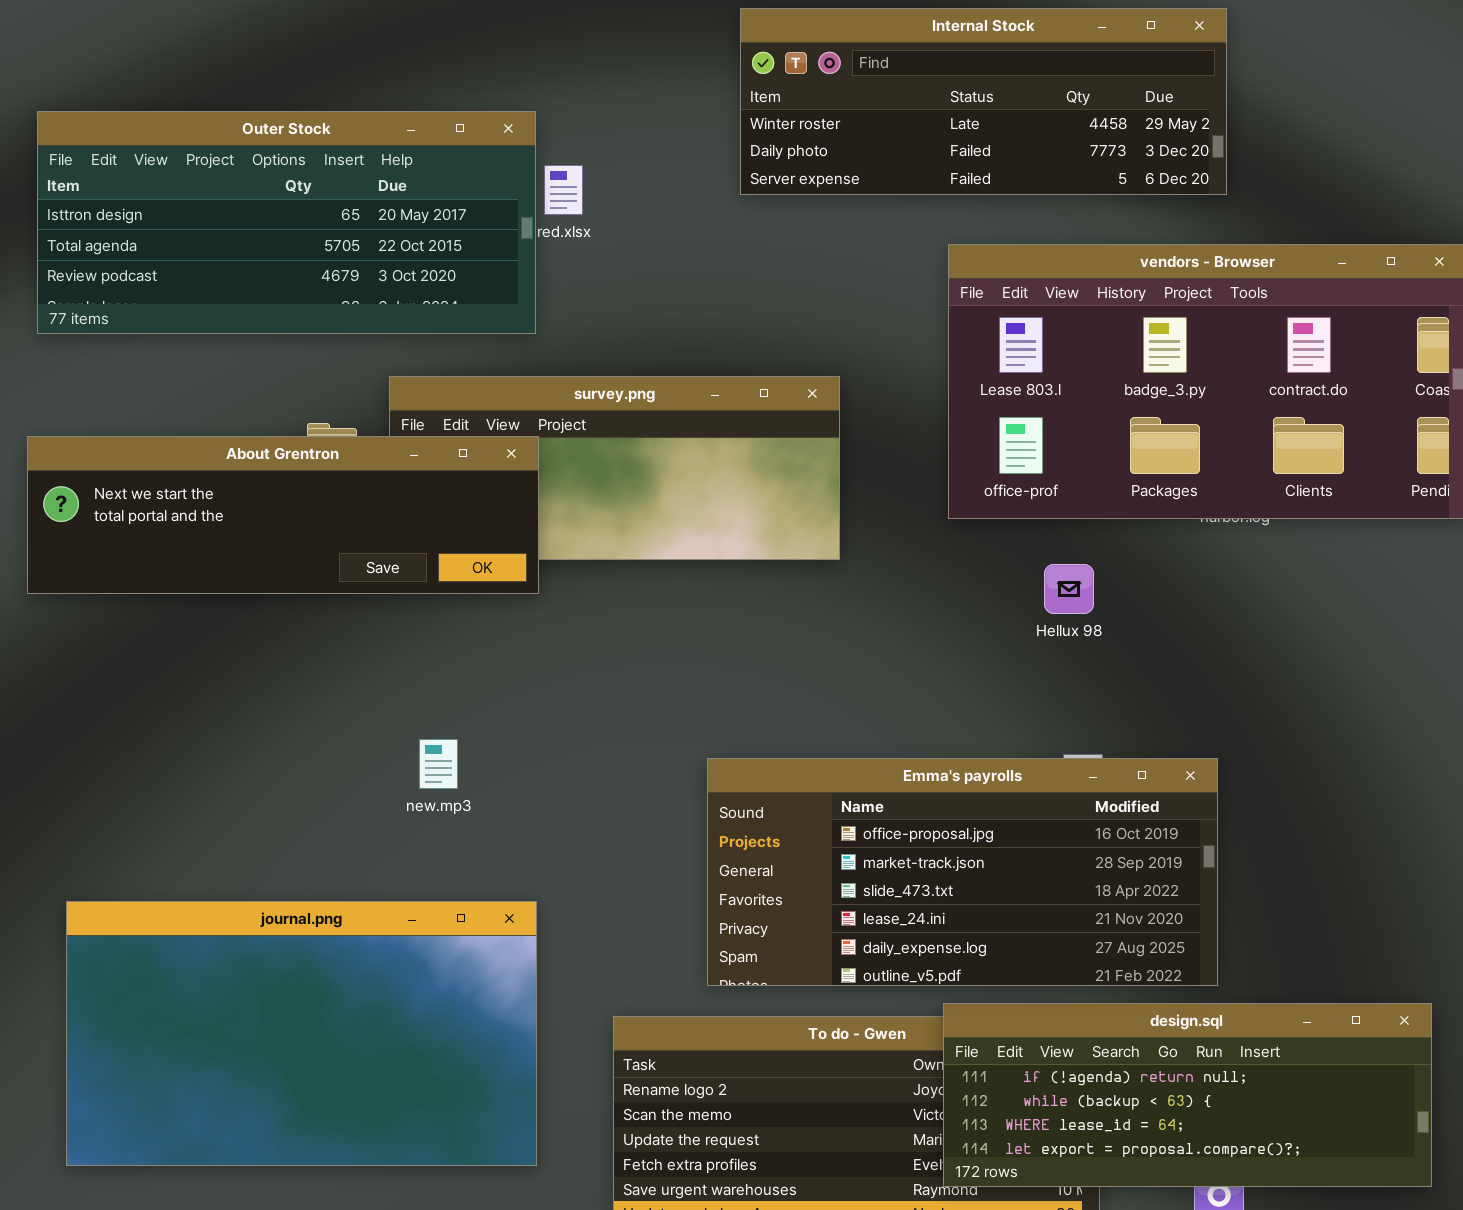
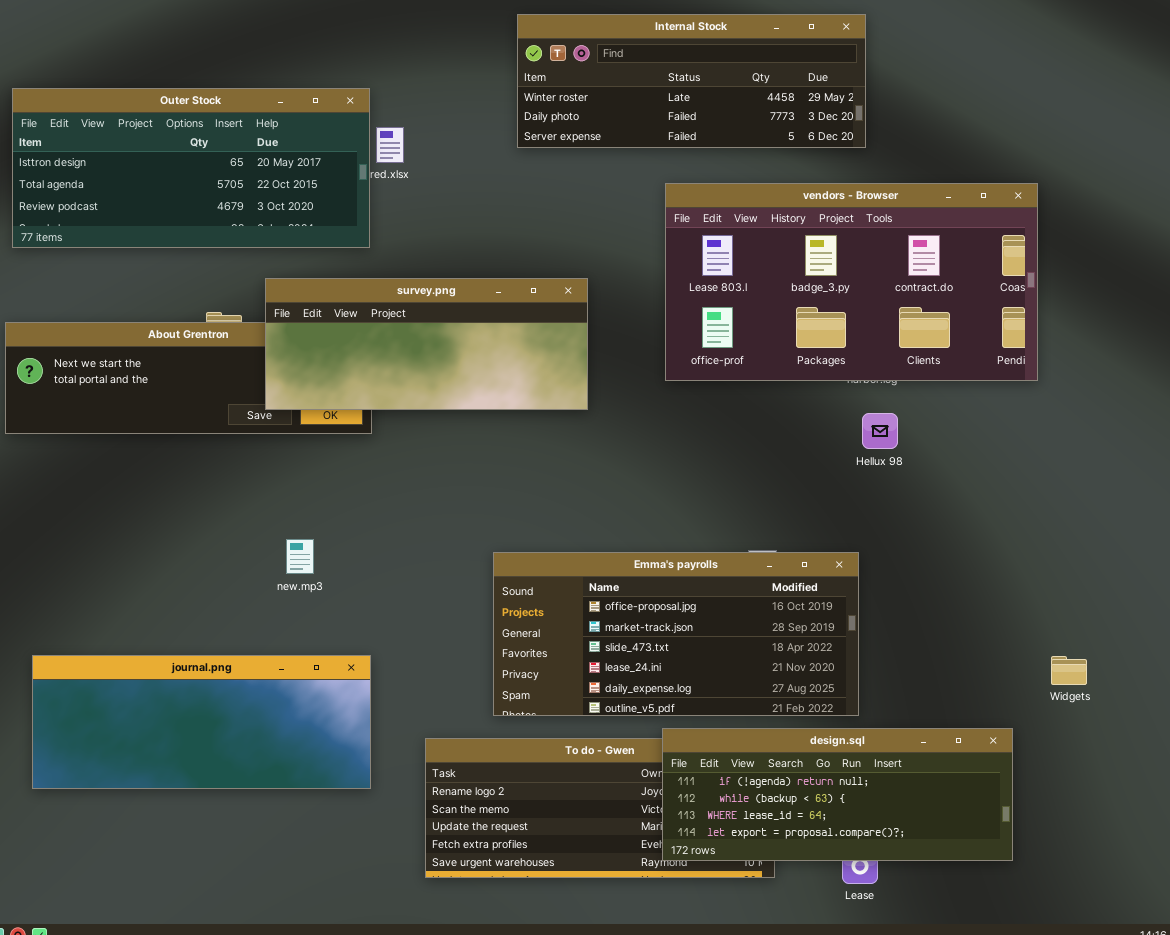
survey.png: [389,376,840,560] -> [265,278,588,410], raised
Hellux 98: [1044,564,1094,614] -> [862,413,898,449], moved
journal.png: [66,901,537,1166] -> [32,655,371,789], resized

